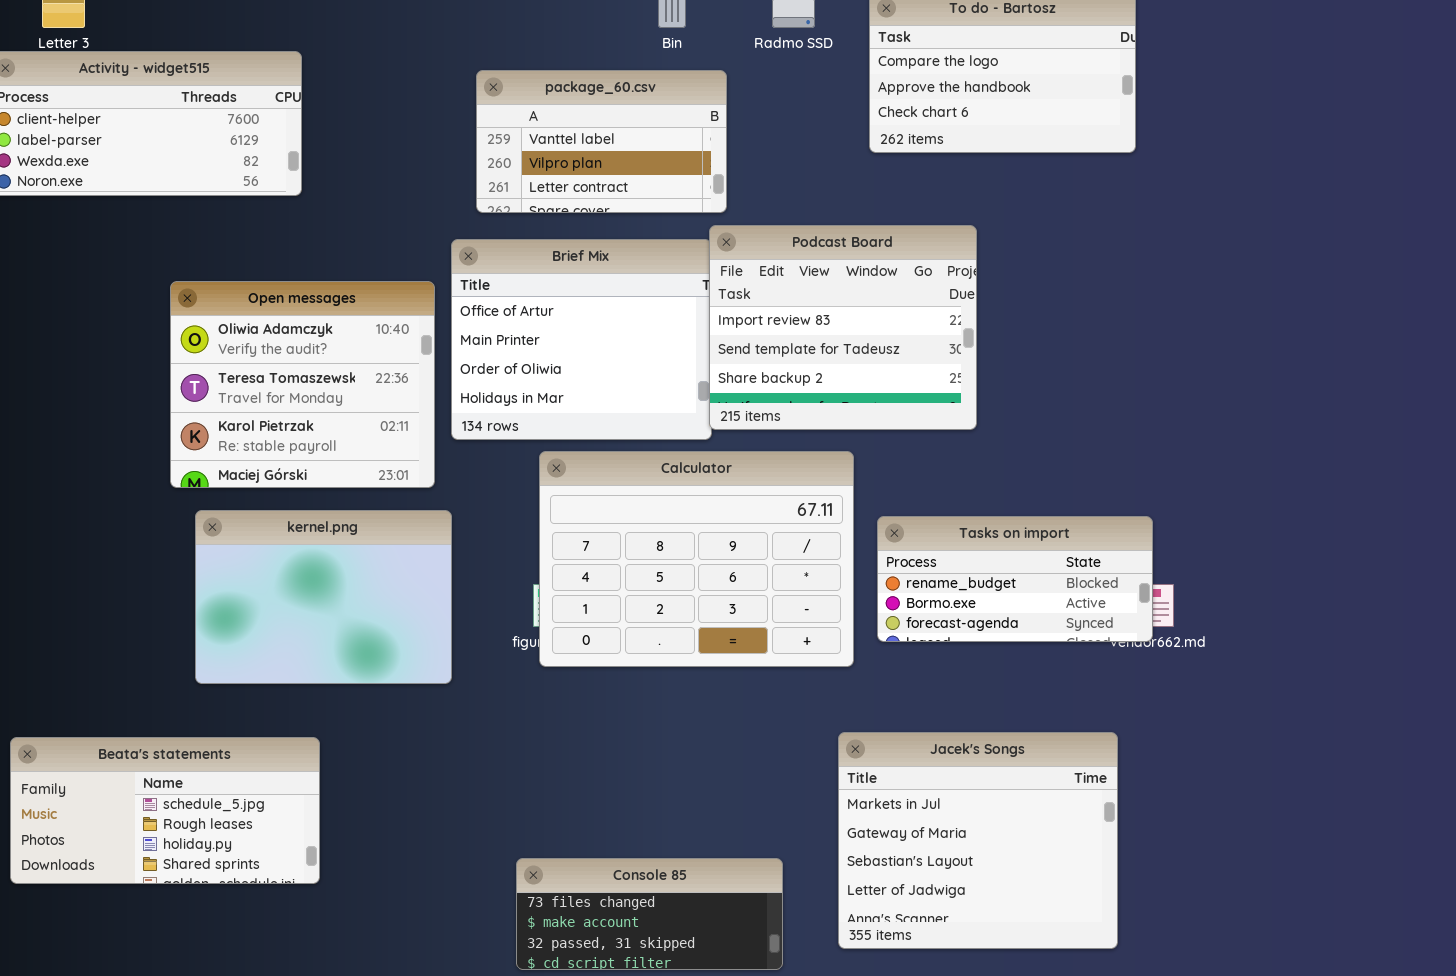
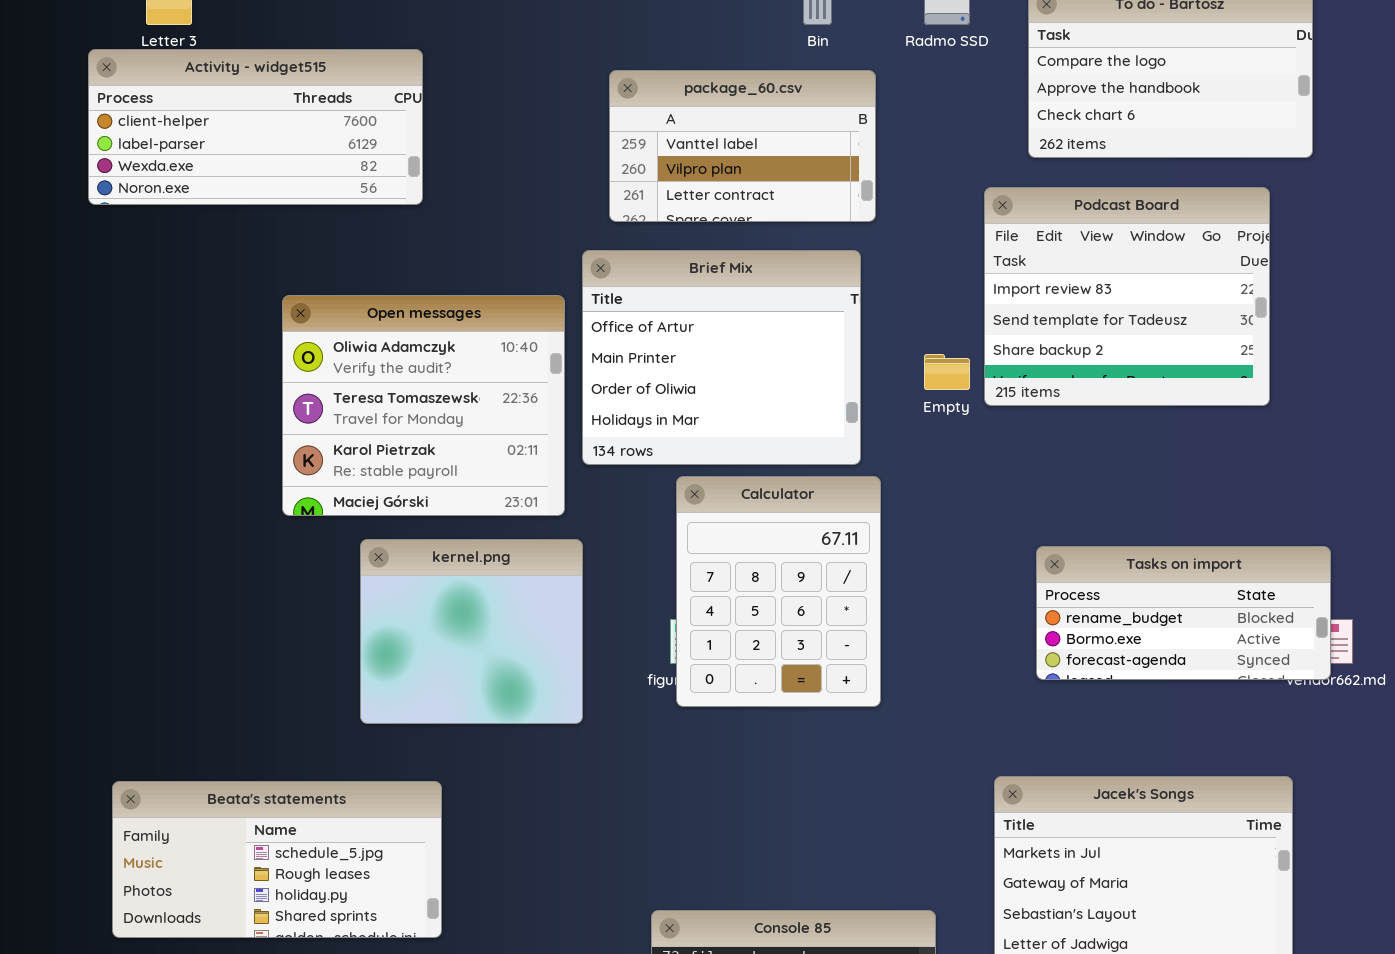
Podcast Board: [709,225,977,430] -> [984,187,1270,406], moved
Calculator: [539,451,854,667] -> [676,476,881,707], resized
kernel.png: [195,510,452,684] -> [360,539,583,724], resized

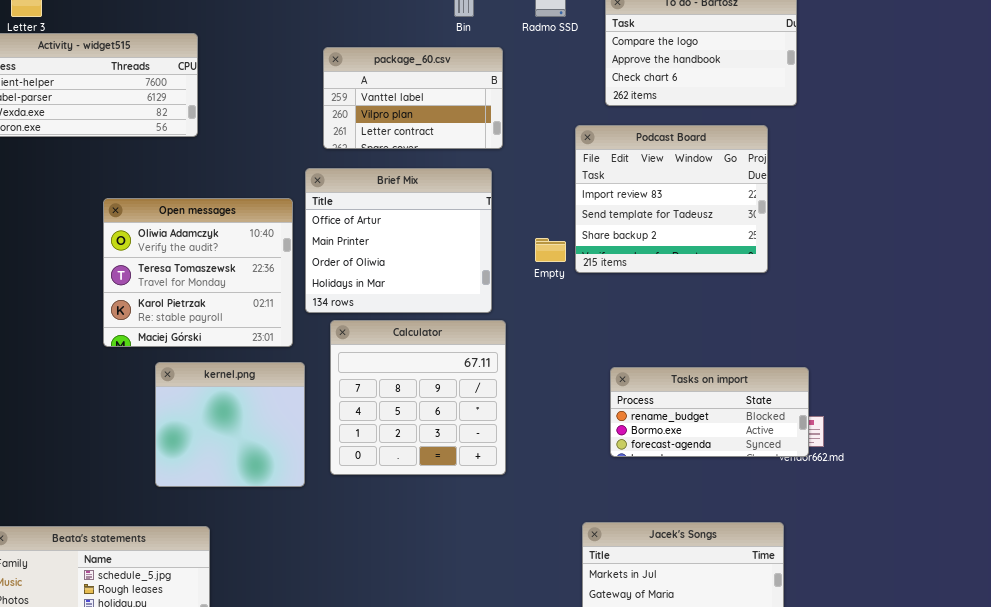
Calculator: [676,476,881,707] -> [330,320,506,475], resized

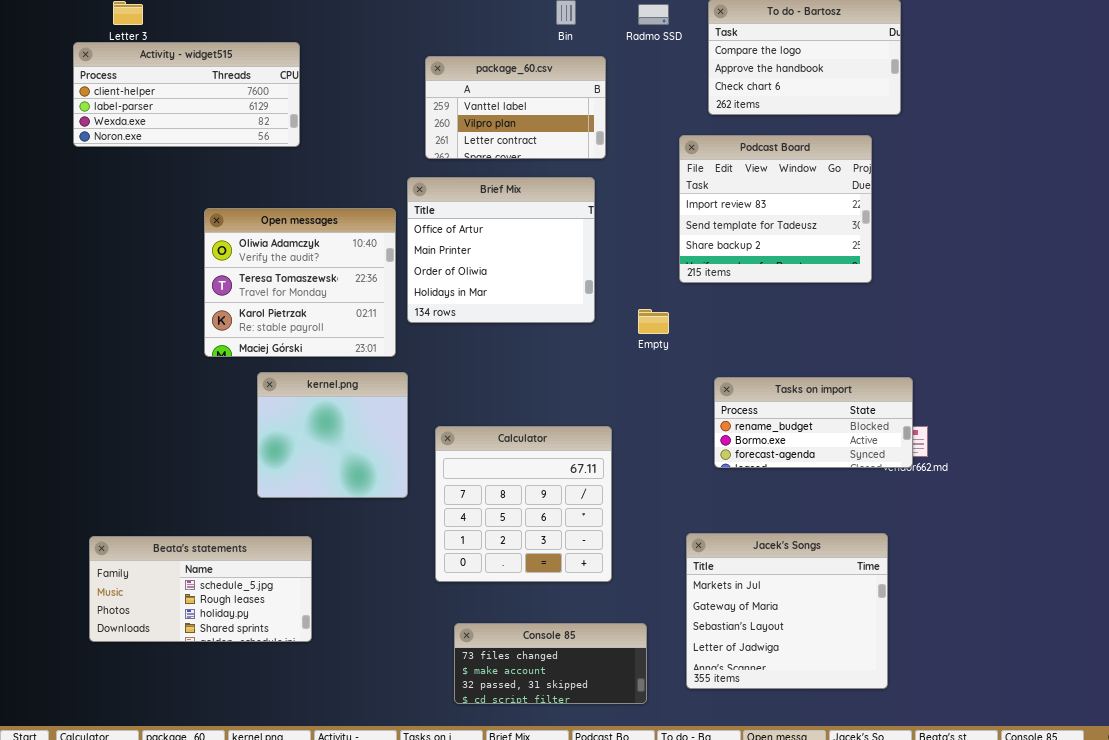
Empty: [535,238,566,262] -> [638,309,669,334], moved
Calculator: [330,320,506,475] -> [435,426,612,582], moved

